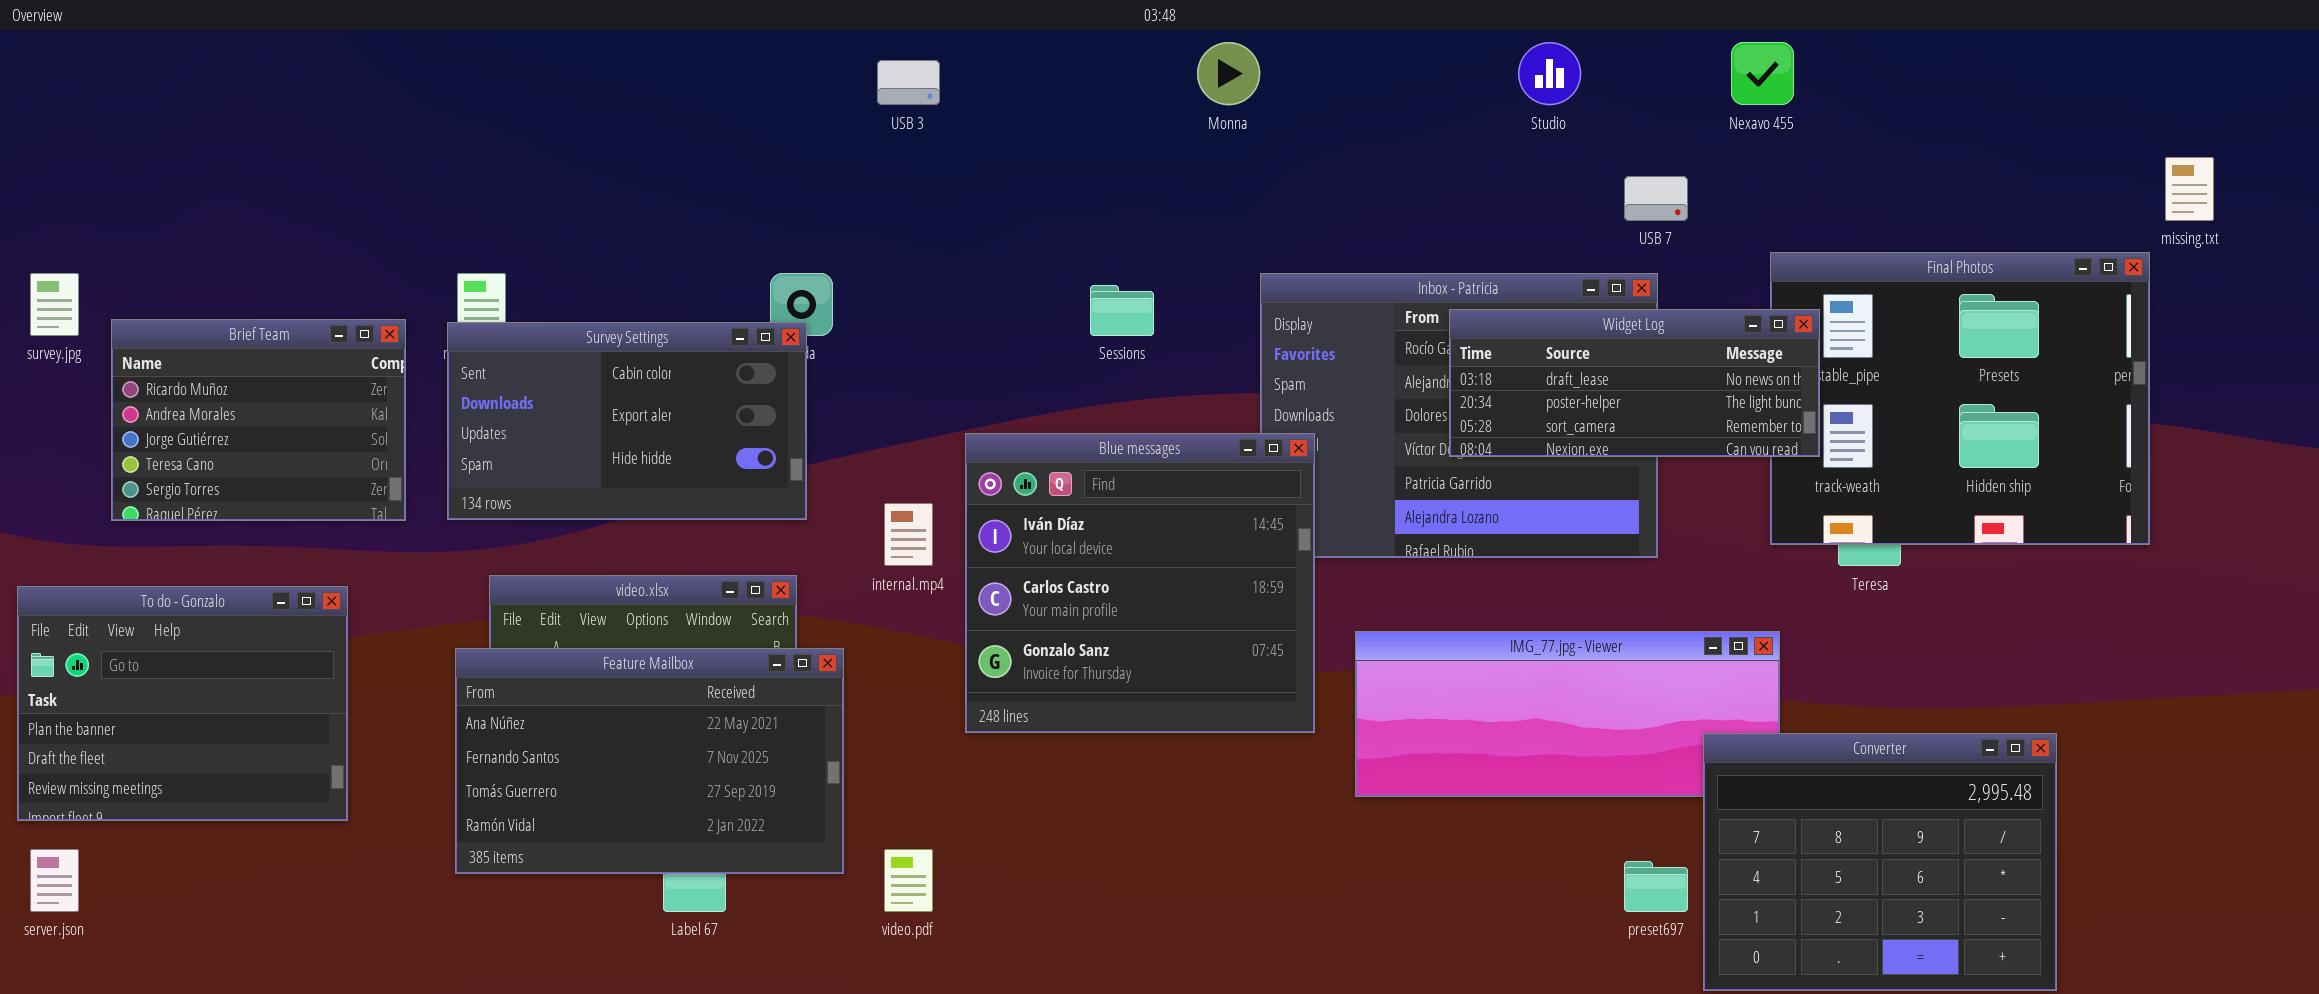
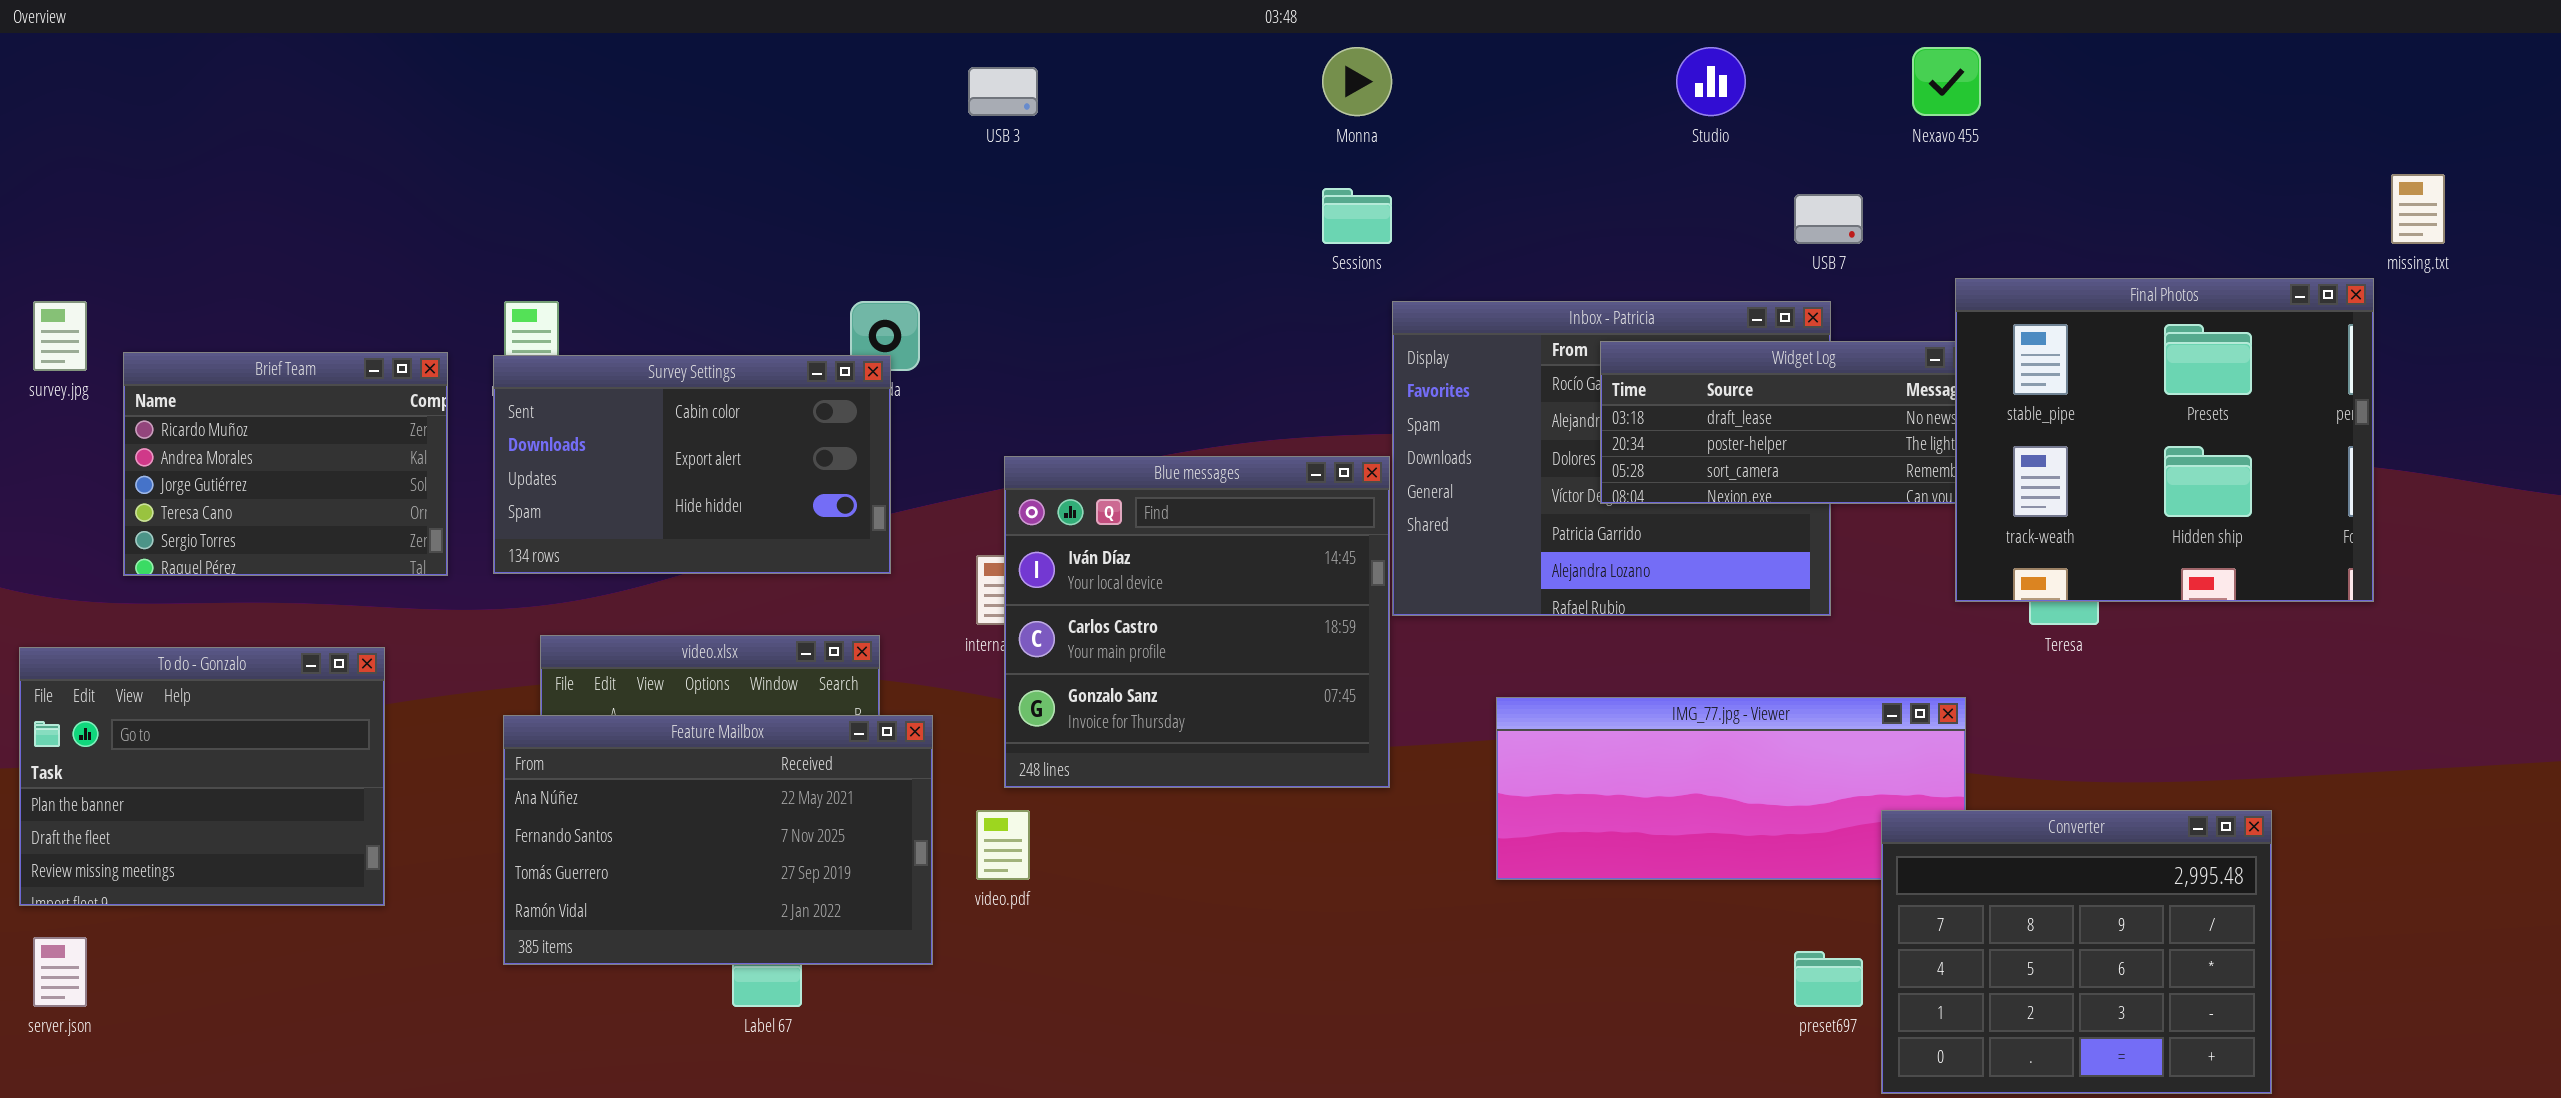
Final Photos: [1770,252,2150,545] -> [1955,278,2374,602], raised
Sessions: [1090,285,1154,336] -> [1322,188,1392,244], moved
Blue messages: [965,433,1315,733] -> [1004,456,1390,788], moved
video.pdf: [884,849,933,912] -> [976,810,1030,880], moved

